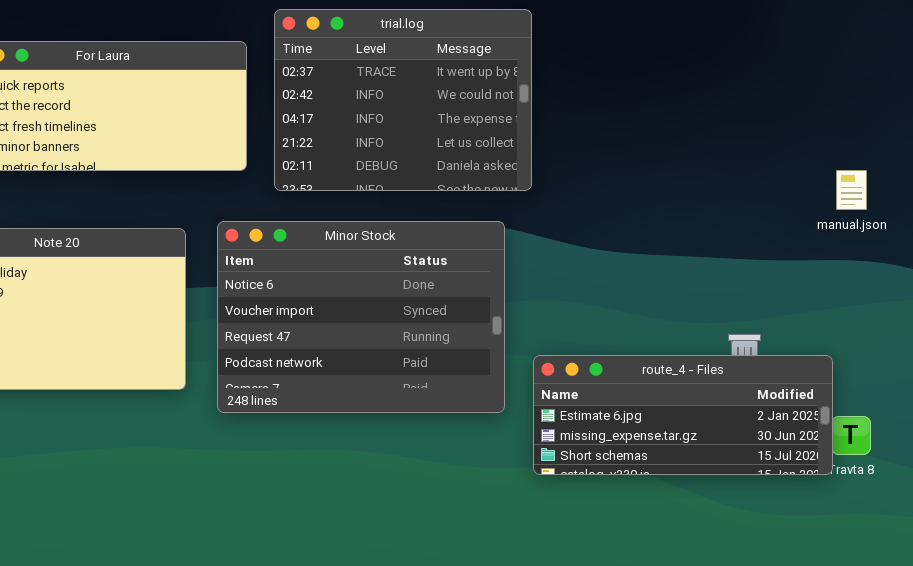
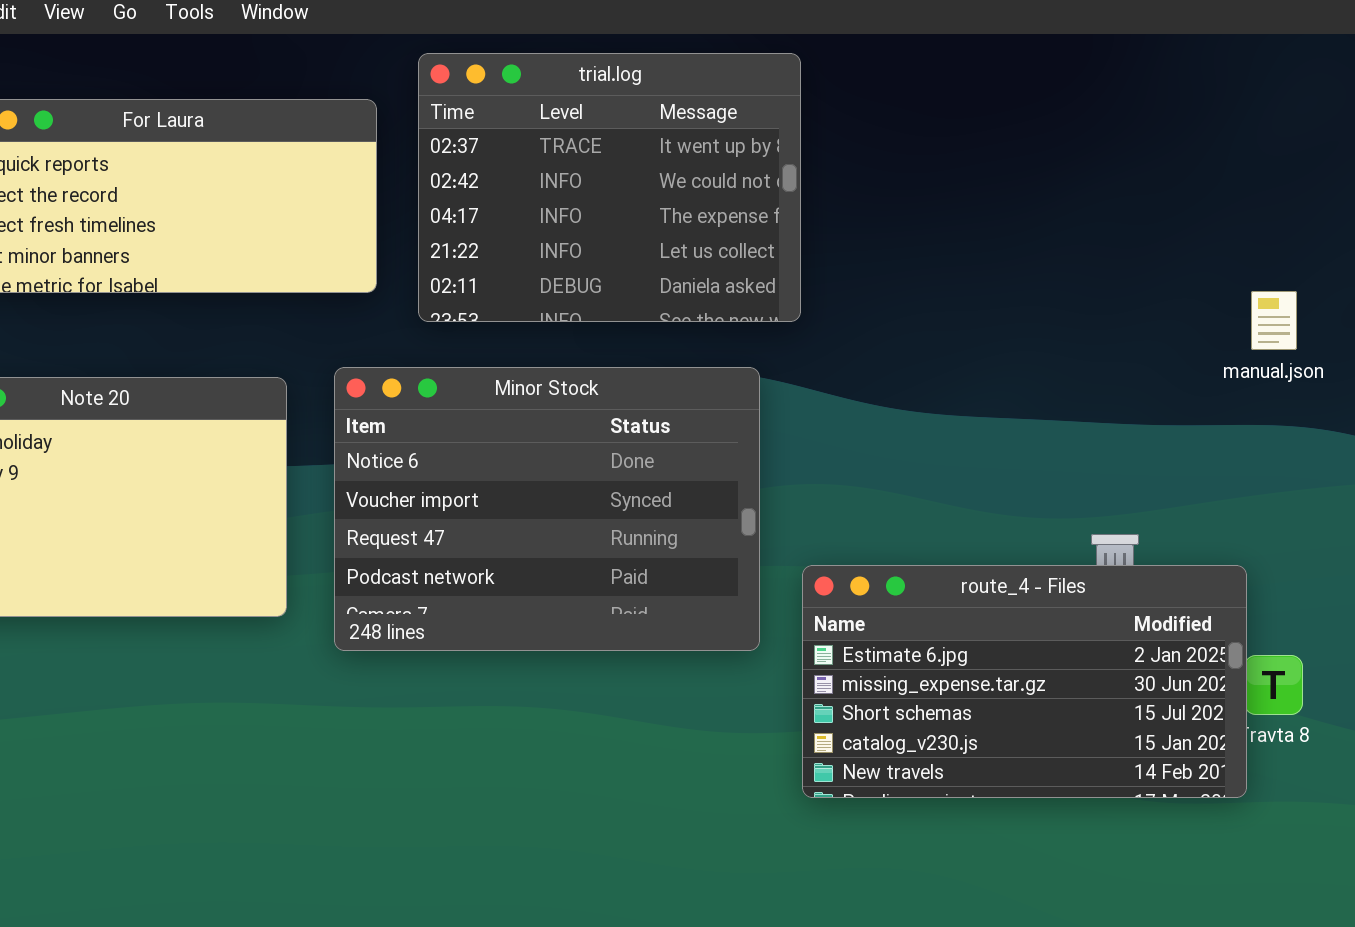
route_4 - Files: [533,355,833,475] -> [802,565,1247,798], resized

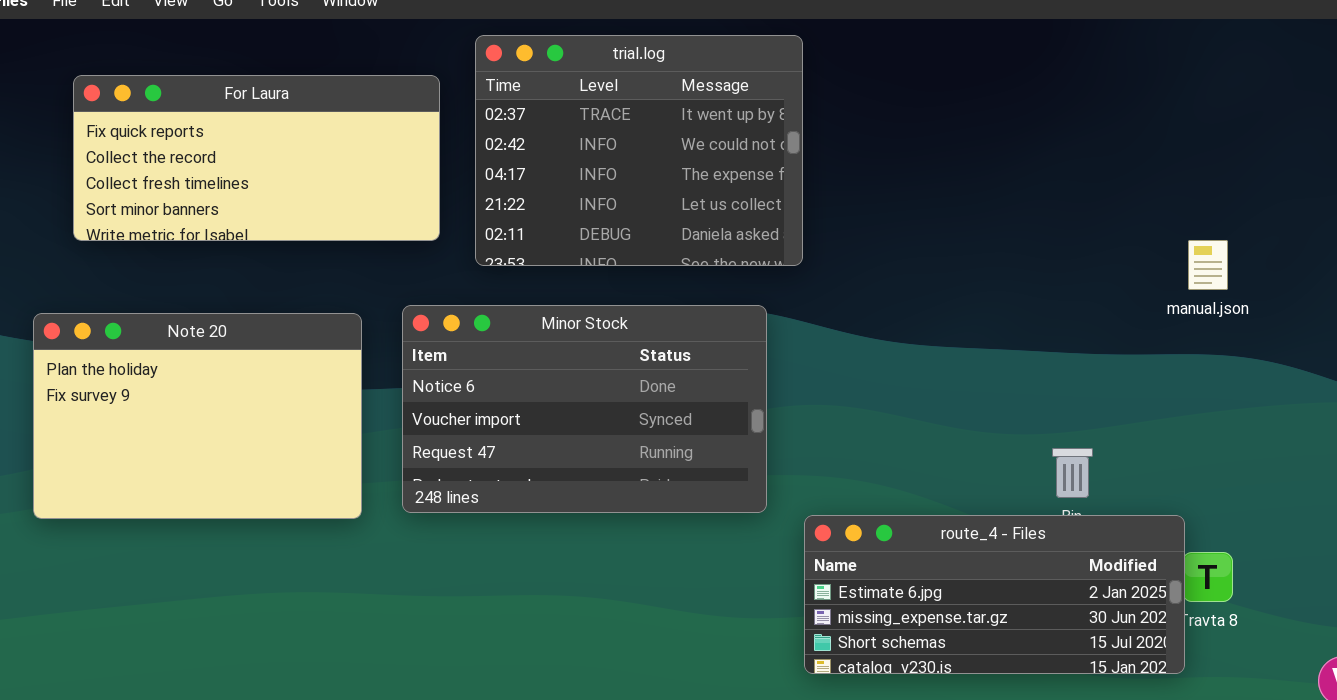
Minor Stock: [334,367,760,651] -> [402,305,767,513], resized
route_4 - Files: [802,565,1247,798] -> [804,515,1185,674], resized

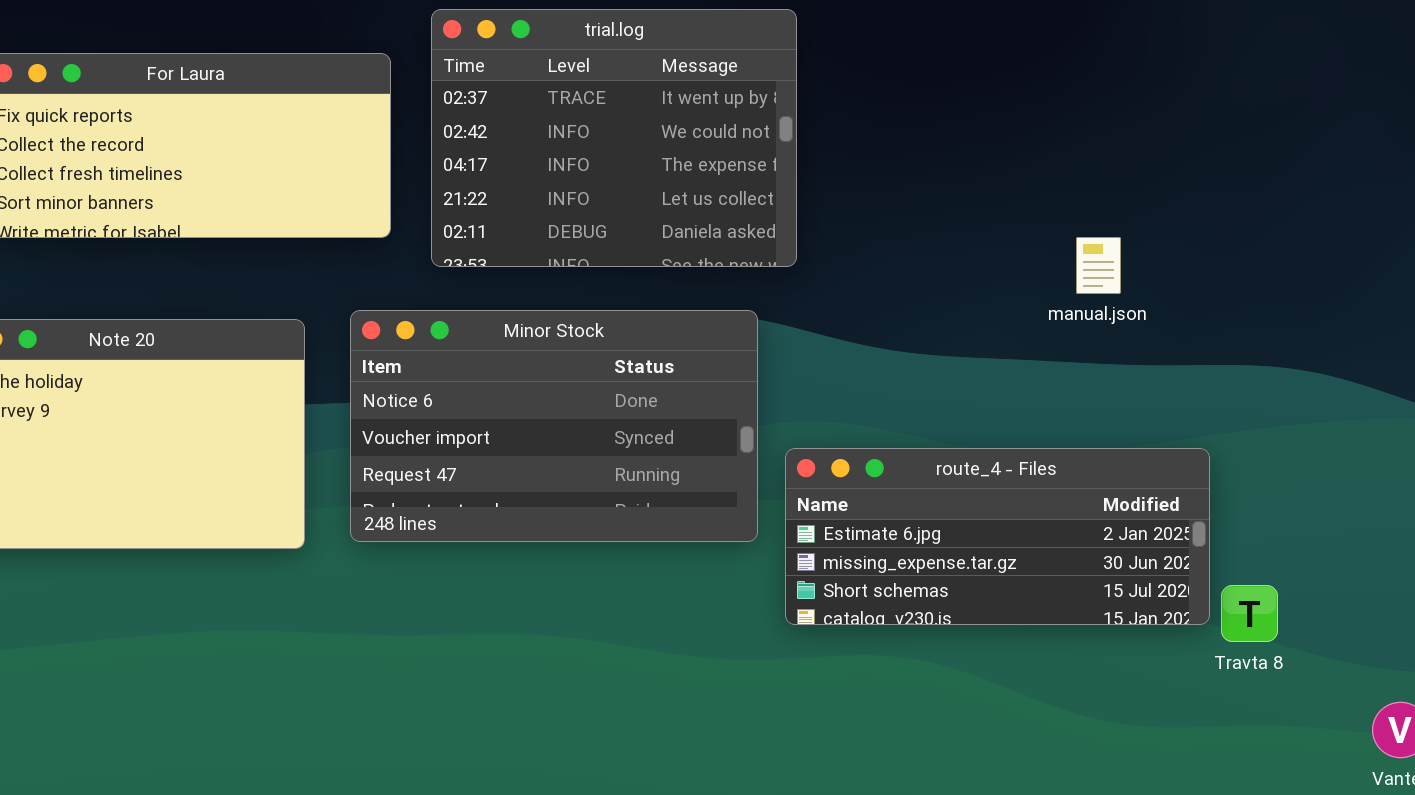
manual.json: [1188,240,1228,290] -> [1076,237,1121,294], moved
route_4 - Files: [804,515,1185,674] -> [785,448,1210,625], moved

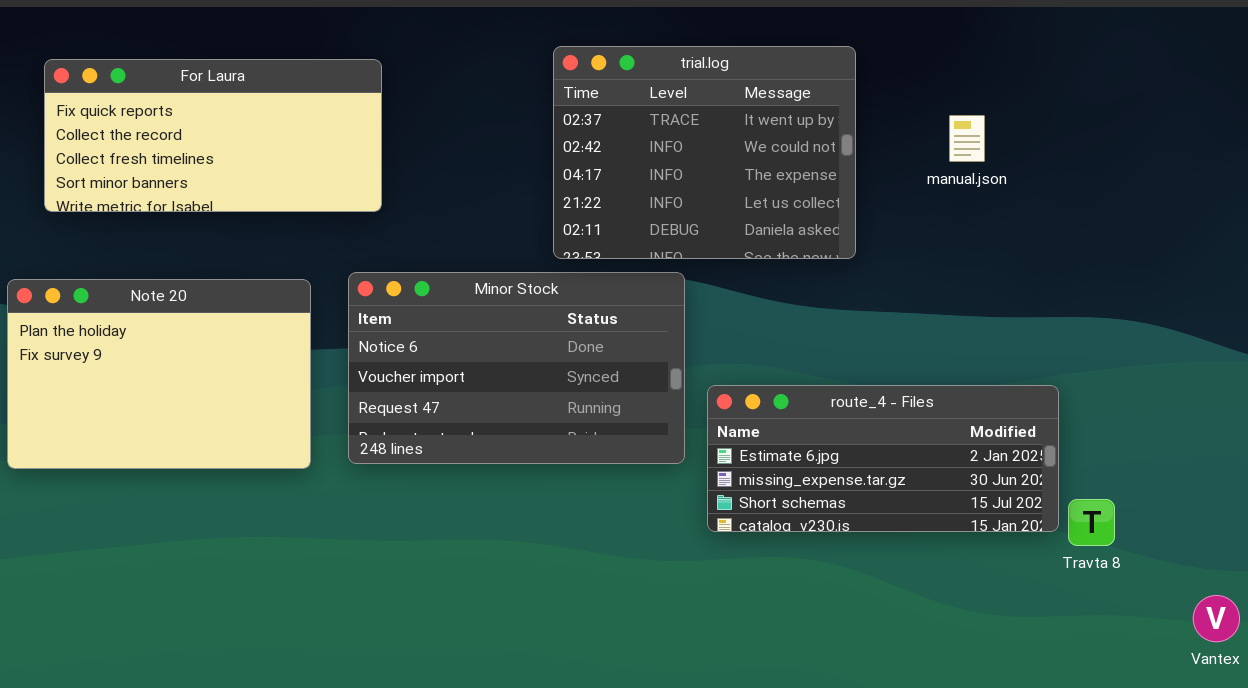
trial.log: [431,9,797,267] -> [553,46,856,259], moved
manual.json: [1076,237,1121,294] -> [949,115,985,162], moved

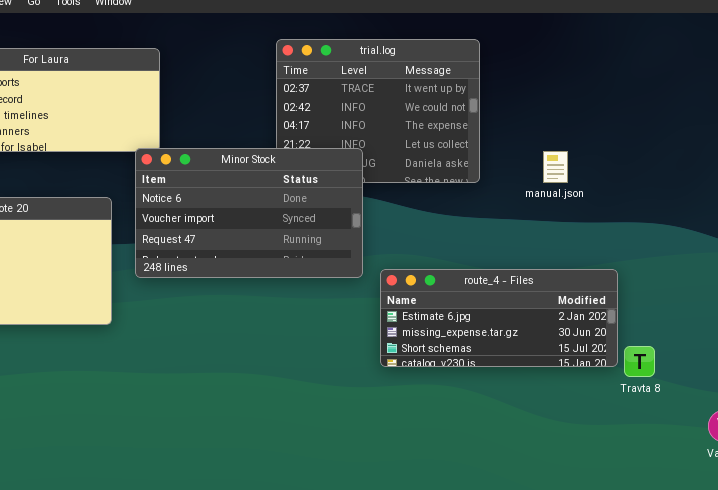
manual.json: [949,115,985,162] -> [543,151,568,183], moved
Minor Stock: [348,272,685,464] -> [135,148,363,278], moved

